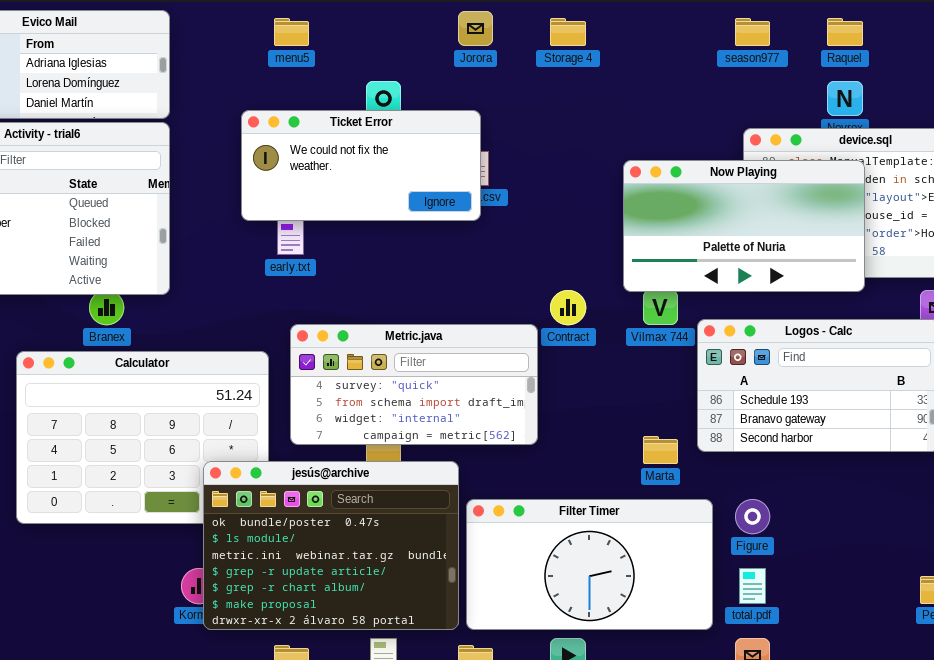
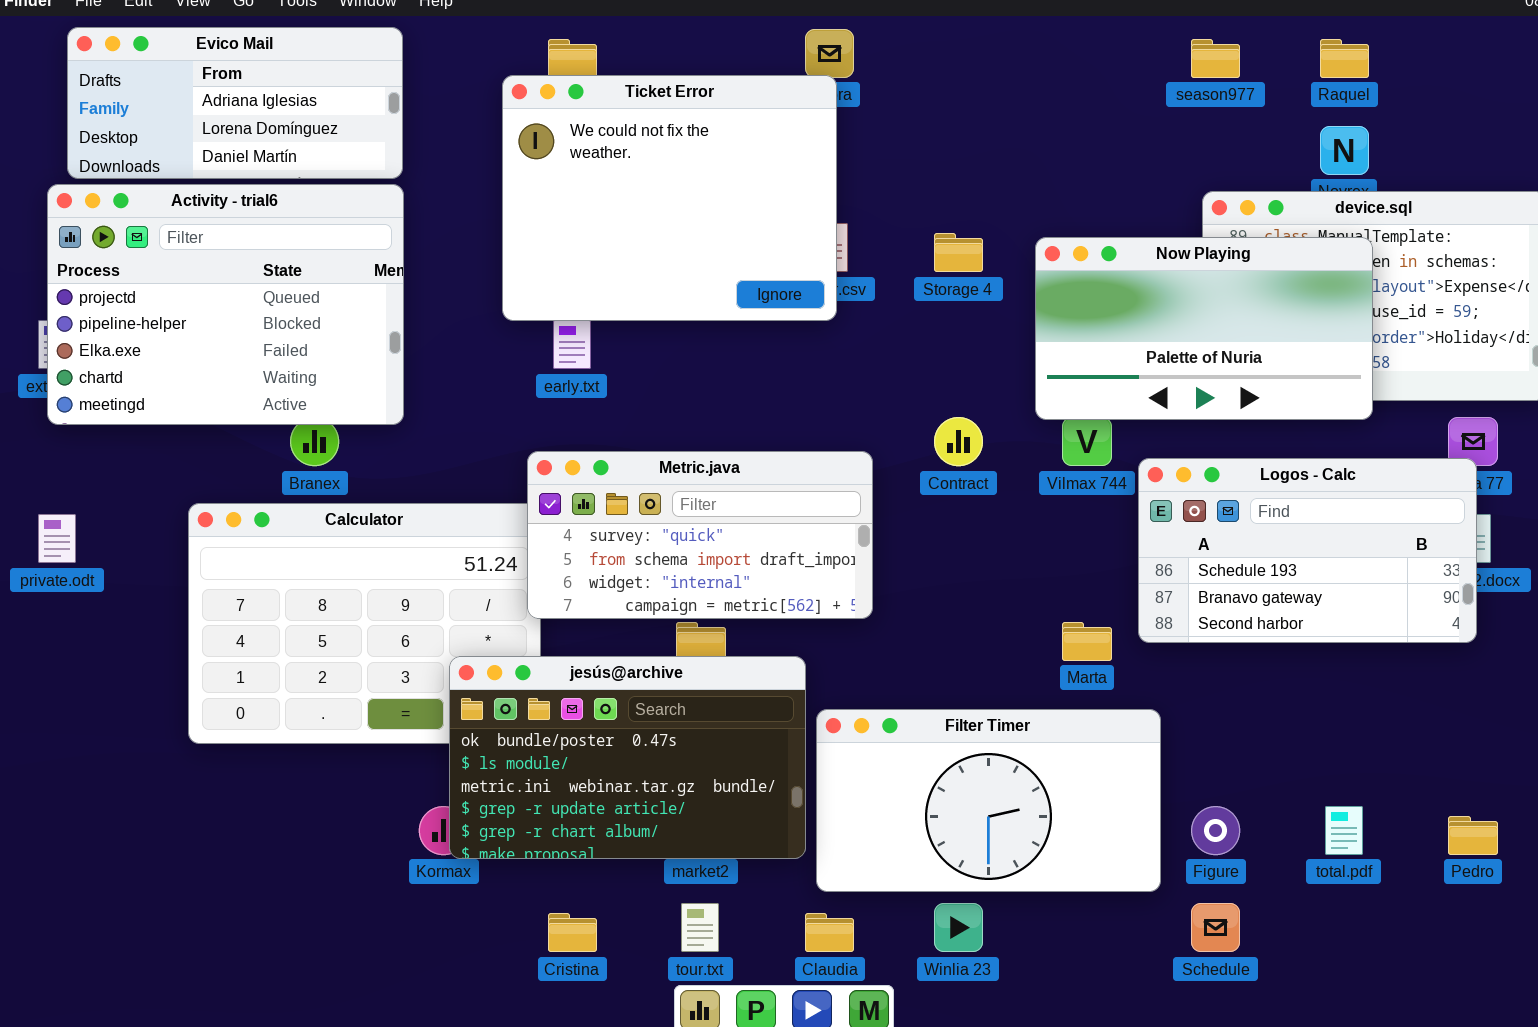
Storage 4: [550,18,586,46] -> [934,233,983,272], moved
Ticket Error: [241,110,481,221] -> [502,75,837,321], resized
Metric.java: [290,324,538,445] -> [527,451,873,619], moved
jesús@archive: [203,461,459,630] -> [449,656,806,859], resized
Figure: [735,499,770,534] -> [1191,806,1240,855], moved
total.pdf: [739,568,766,604] -> [1325,806,1363,855], moved

